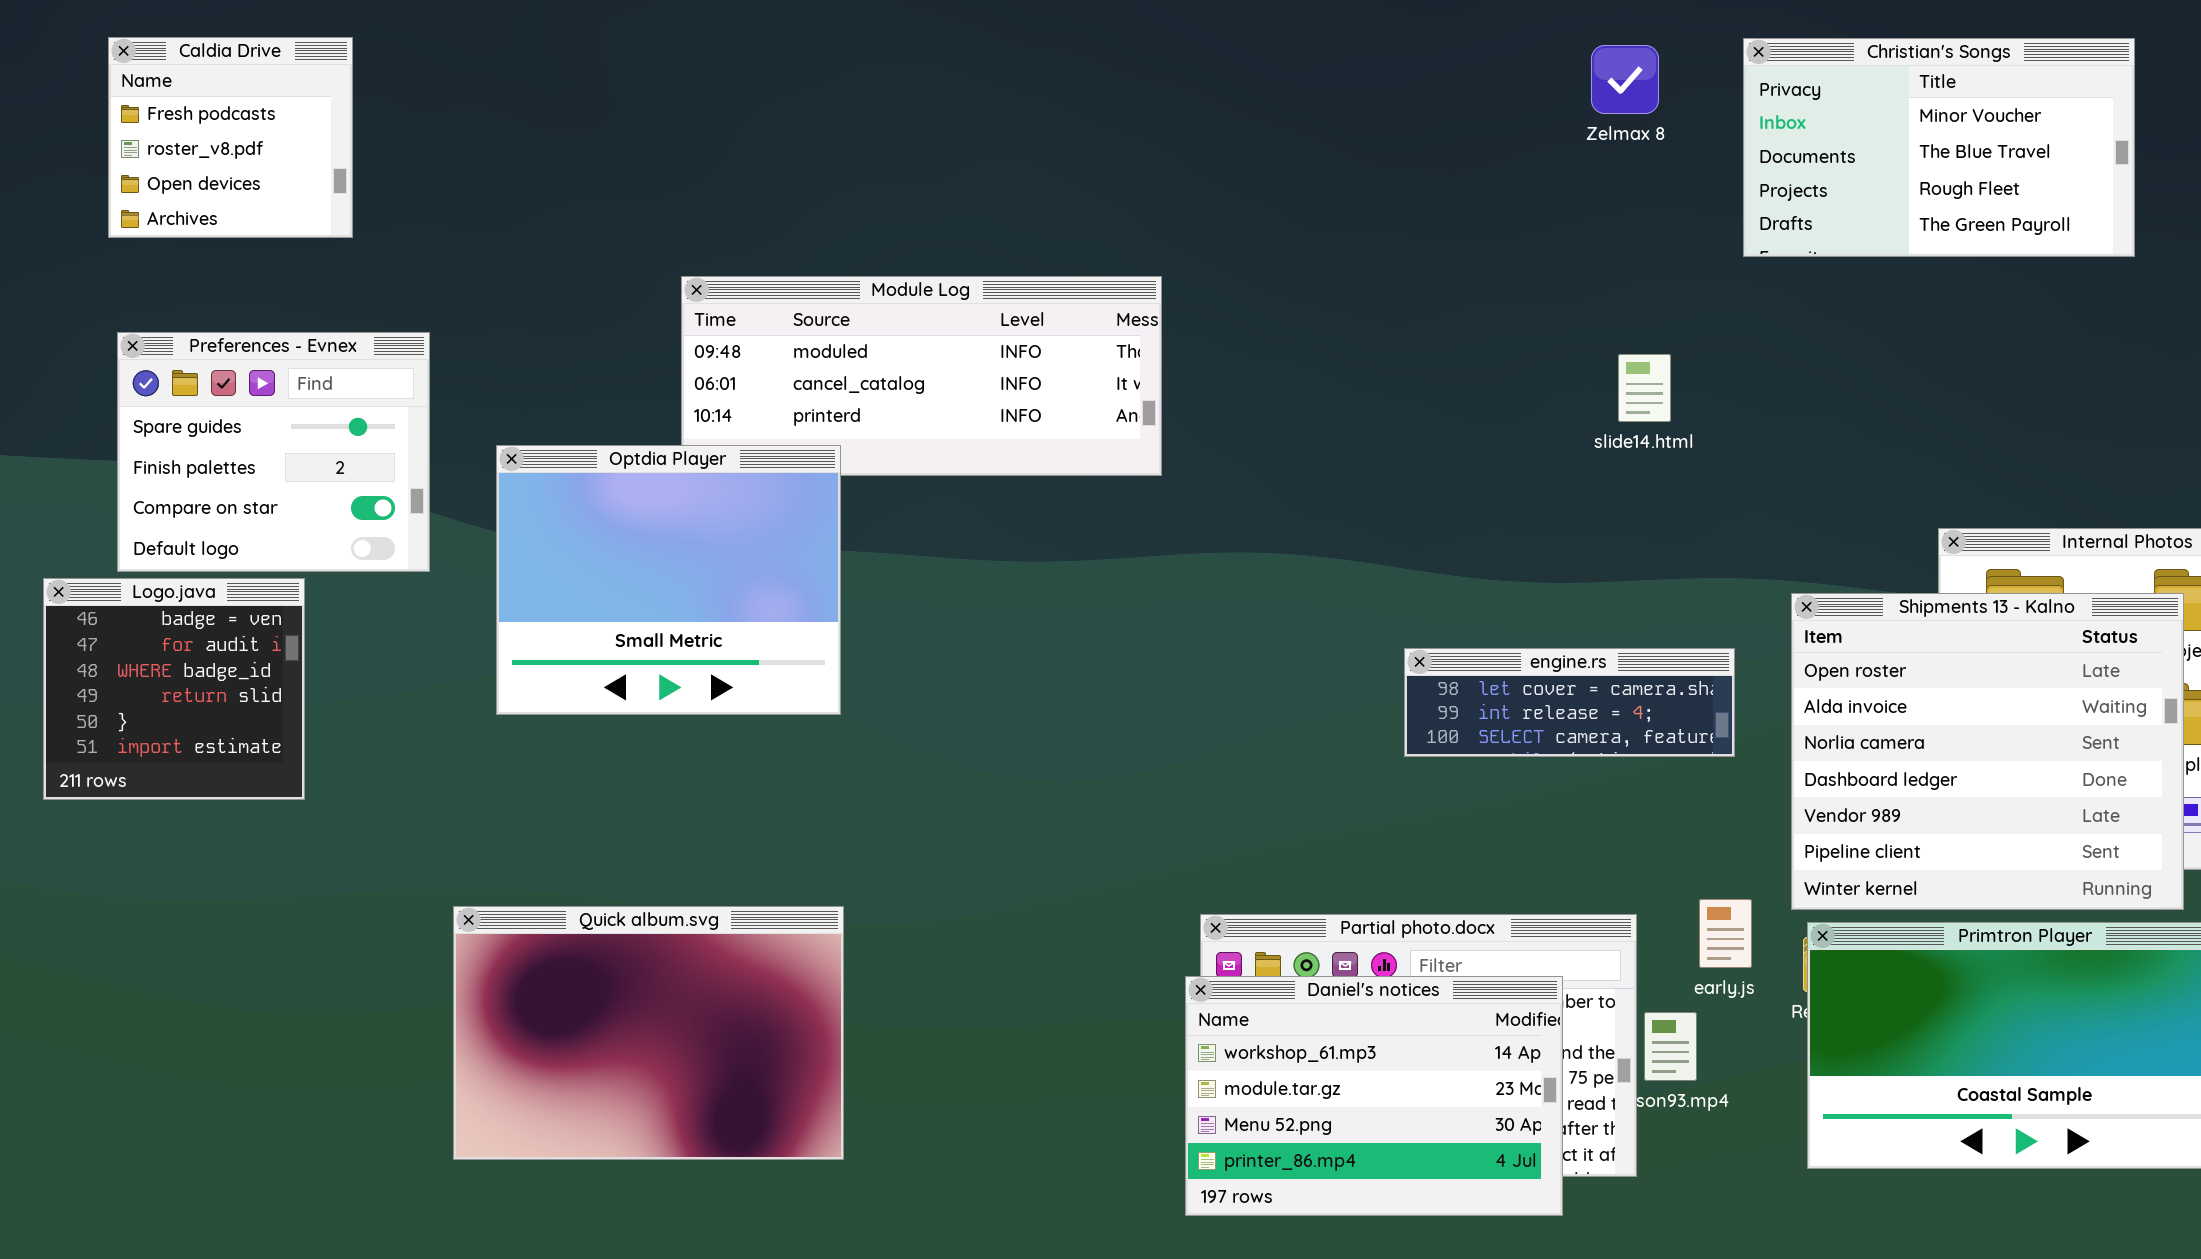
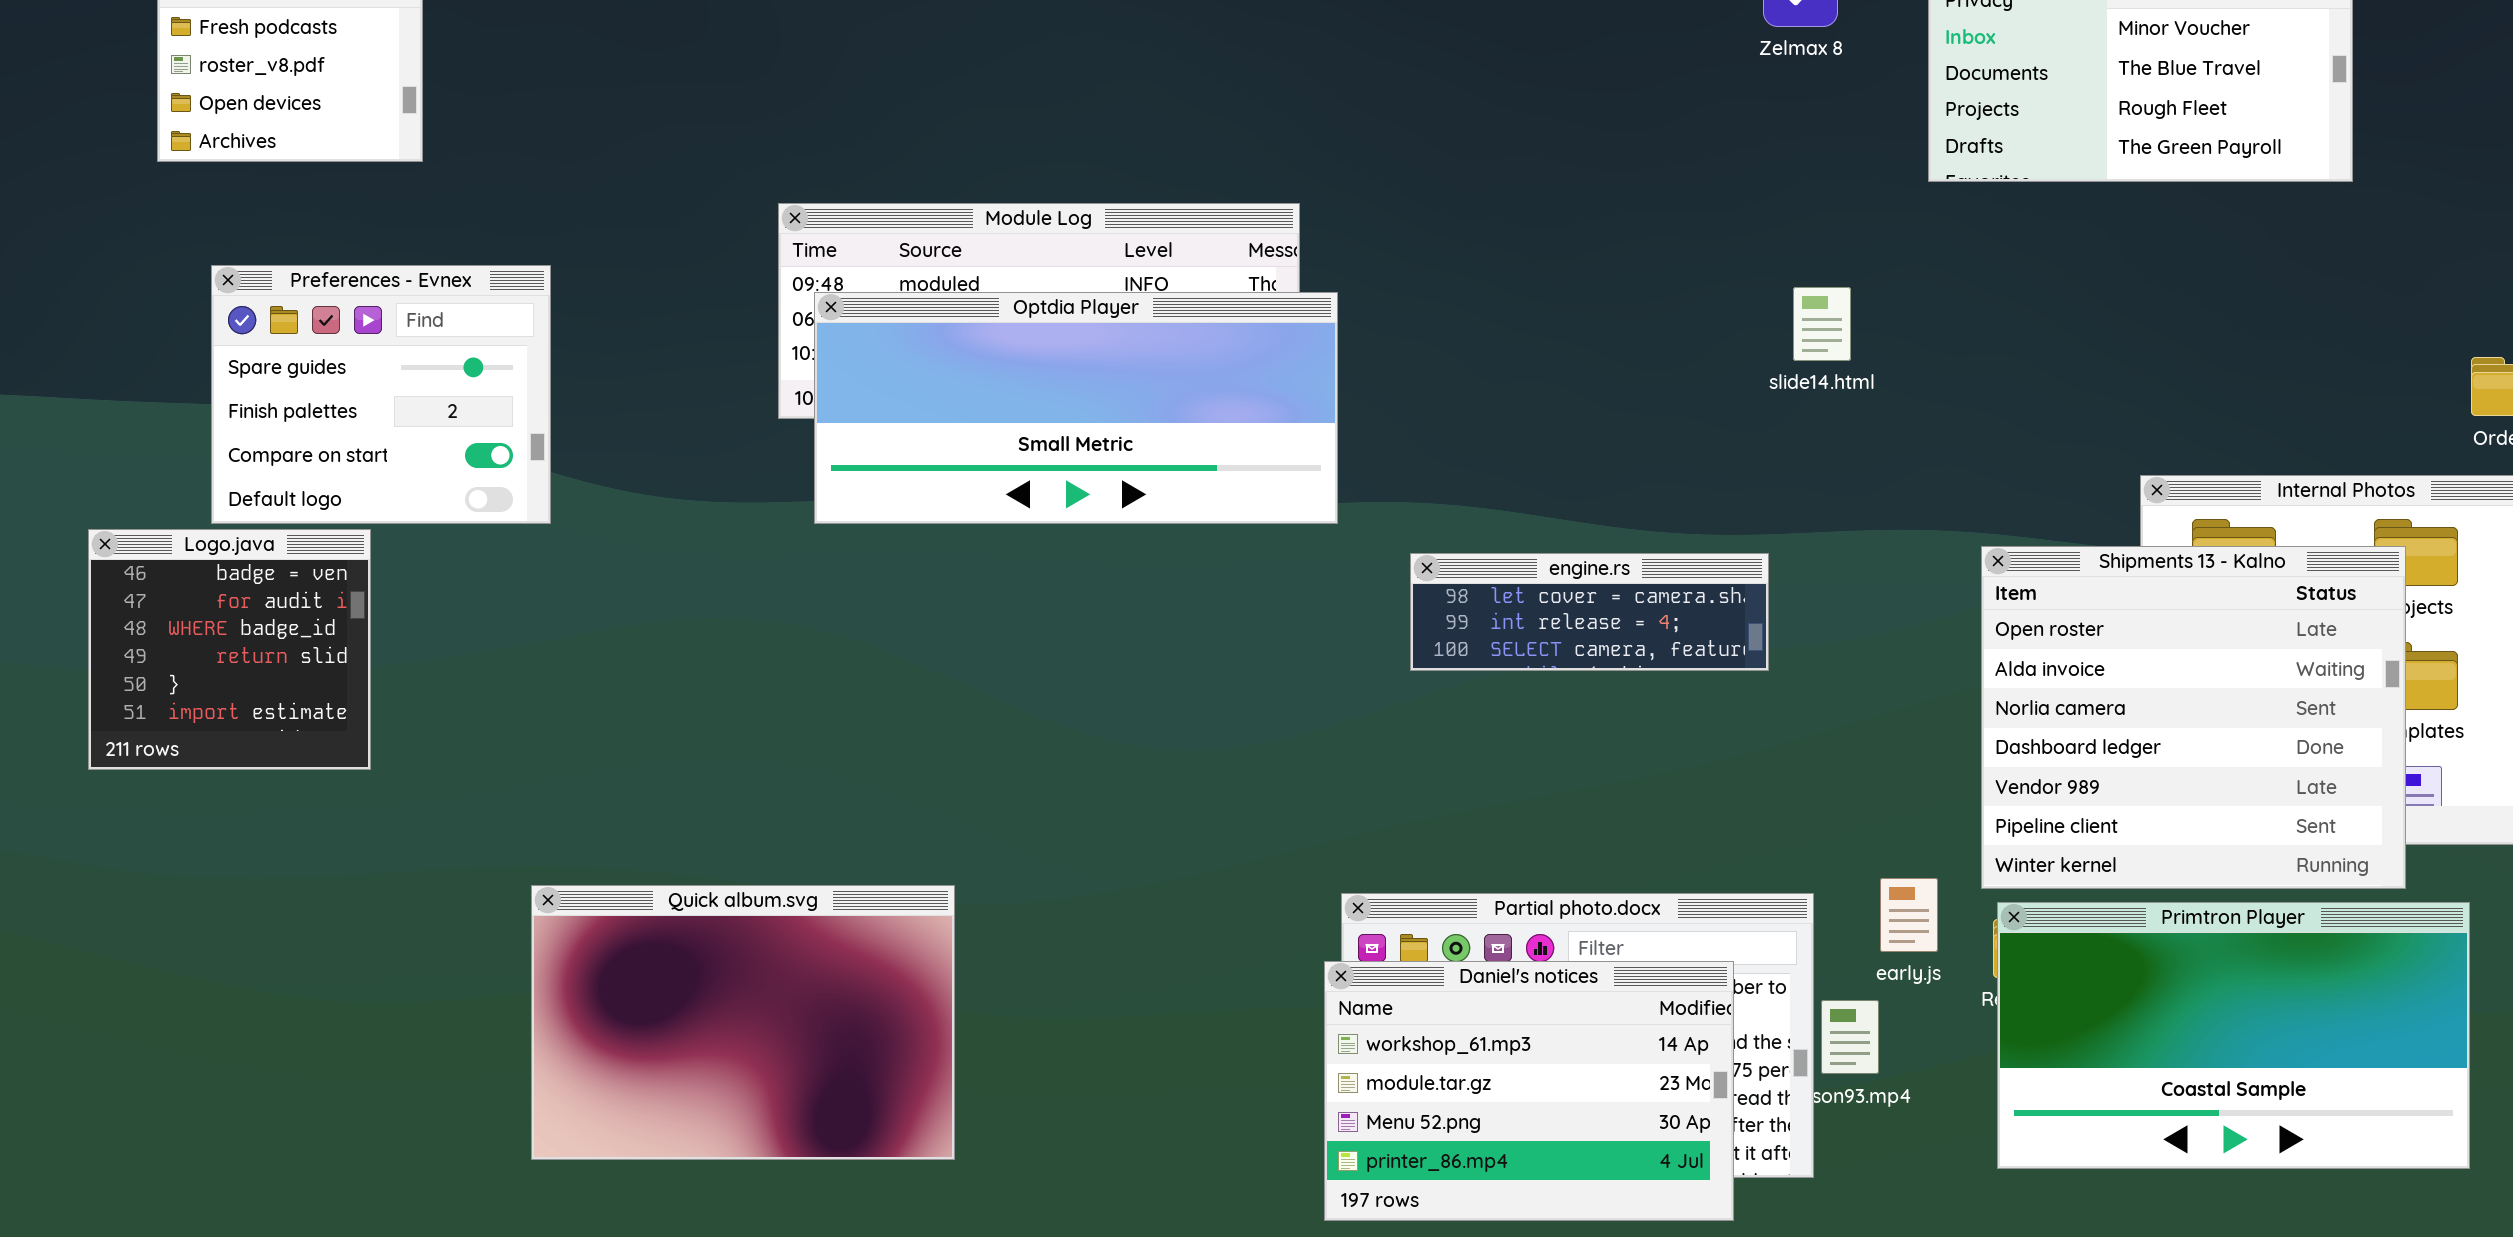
Preferences - Evnex: [117,332,430,572] -> [211,265,551,524], moved
Optdia Player: [496,445,841,715] -> [814,292,1338,524], moved, resized
engine.rs: [1404,648,1735,757] -> [1410,553,1769,671], moved

